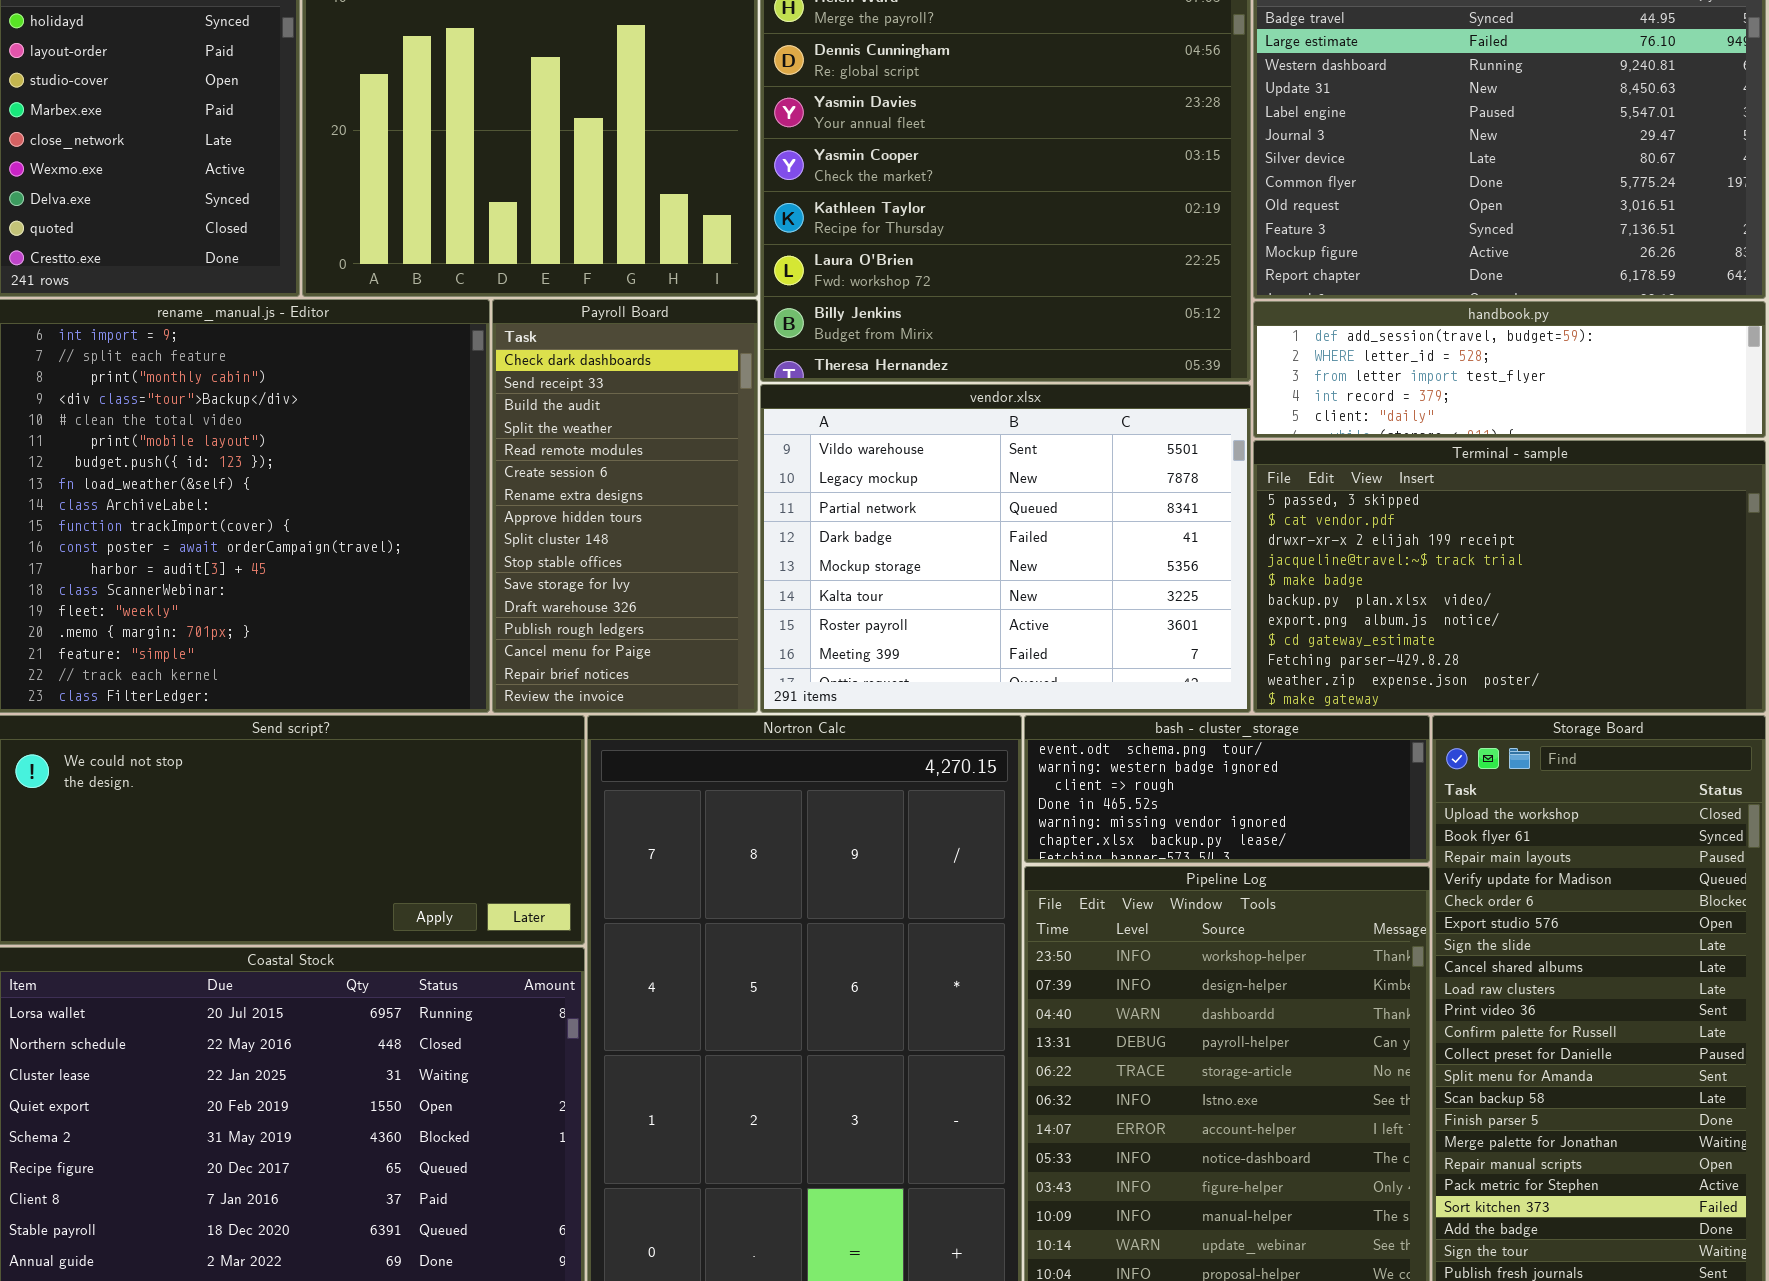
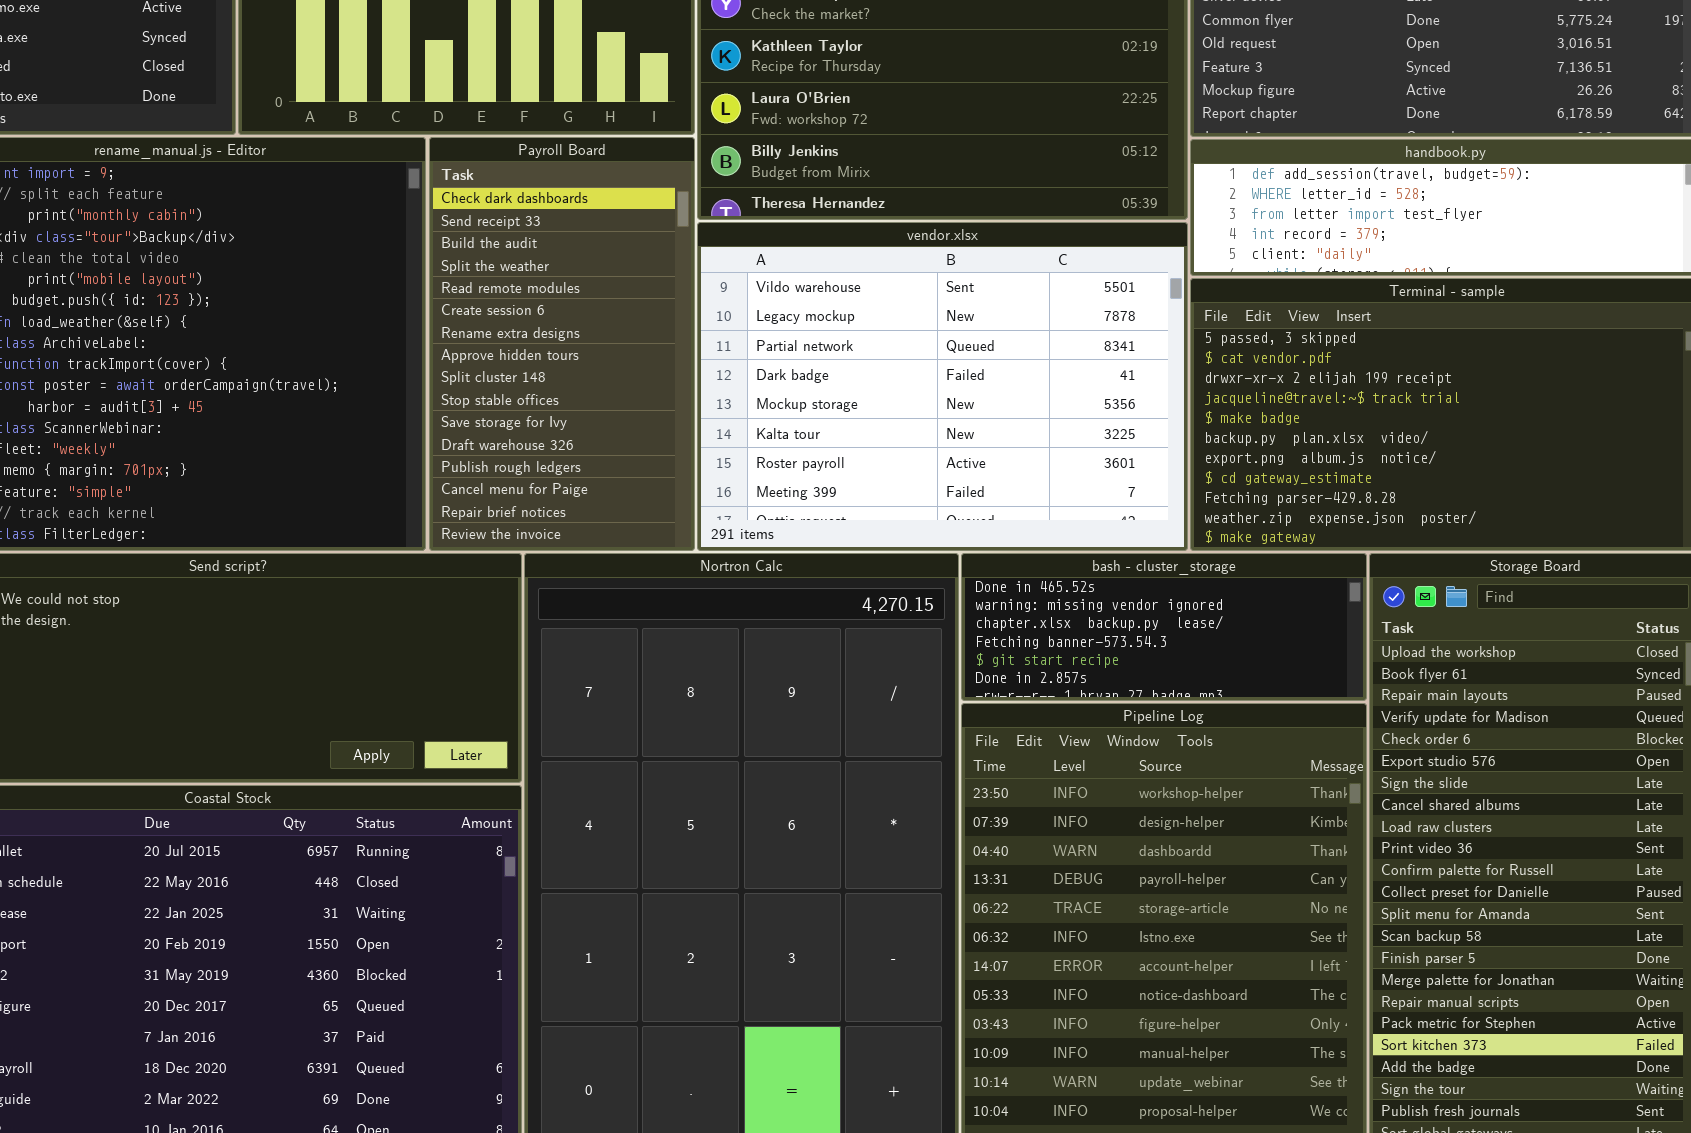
bash - cluster_storage: [1024,715,1430,863] -> [961,553,1367,701], scrolled down 3 rows

